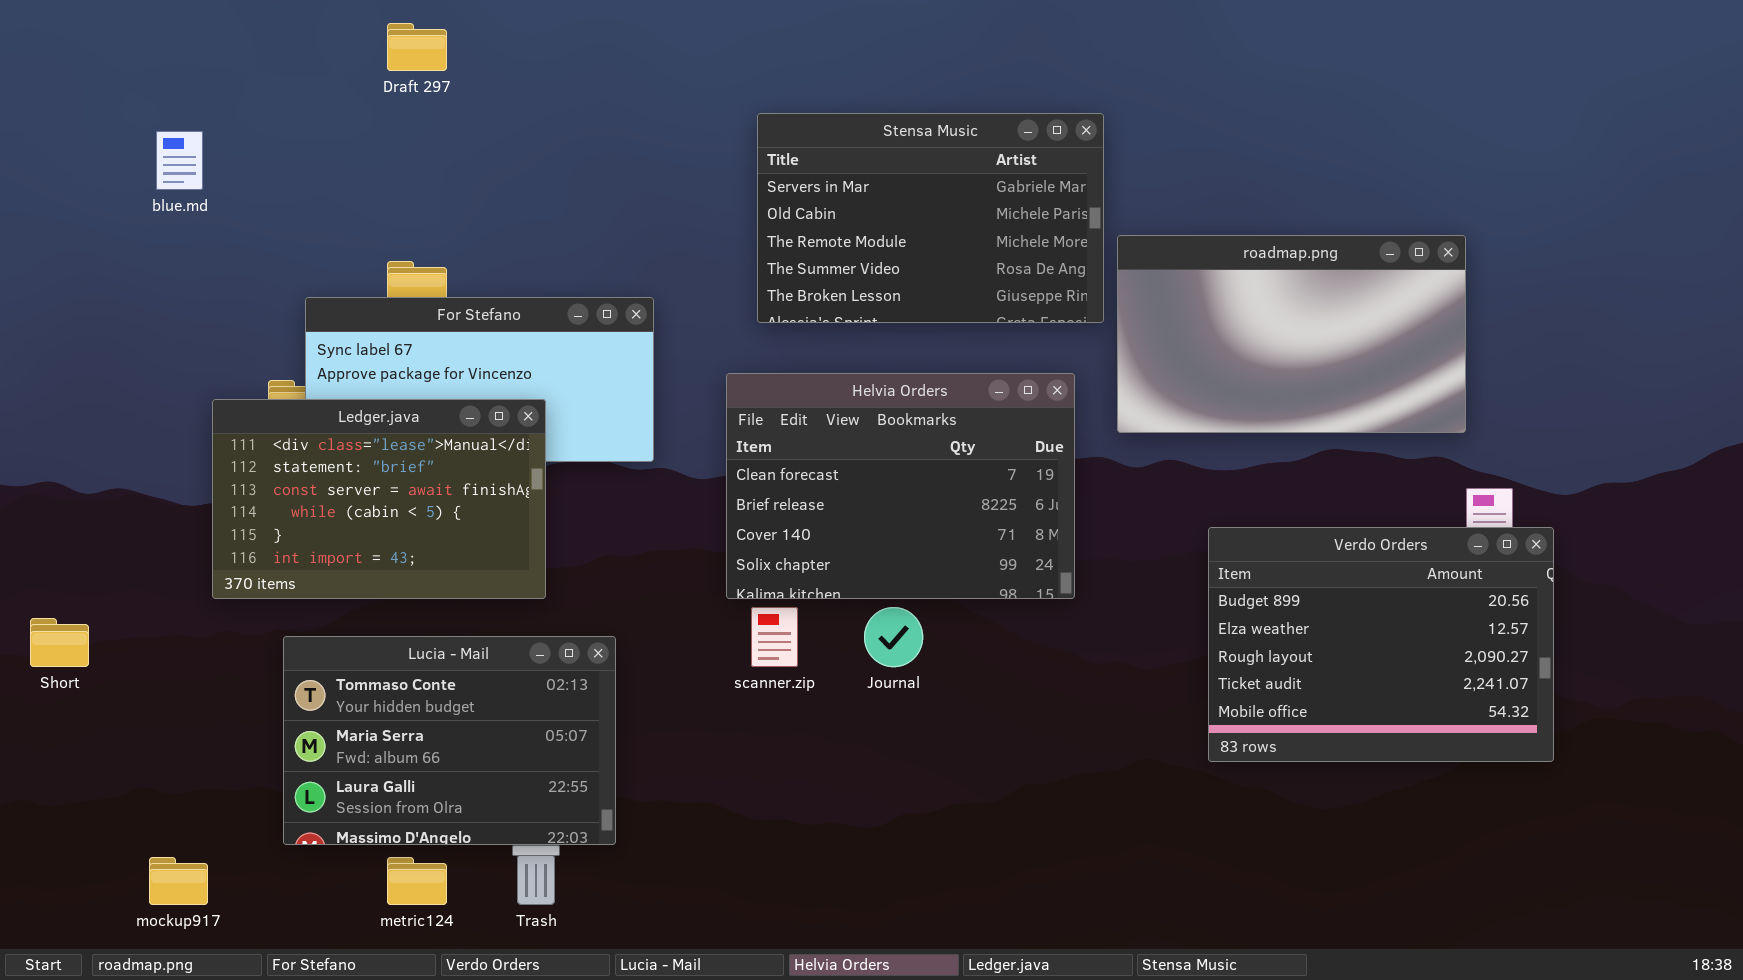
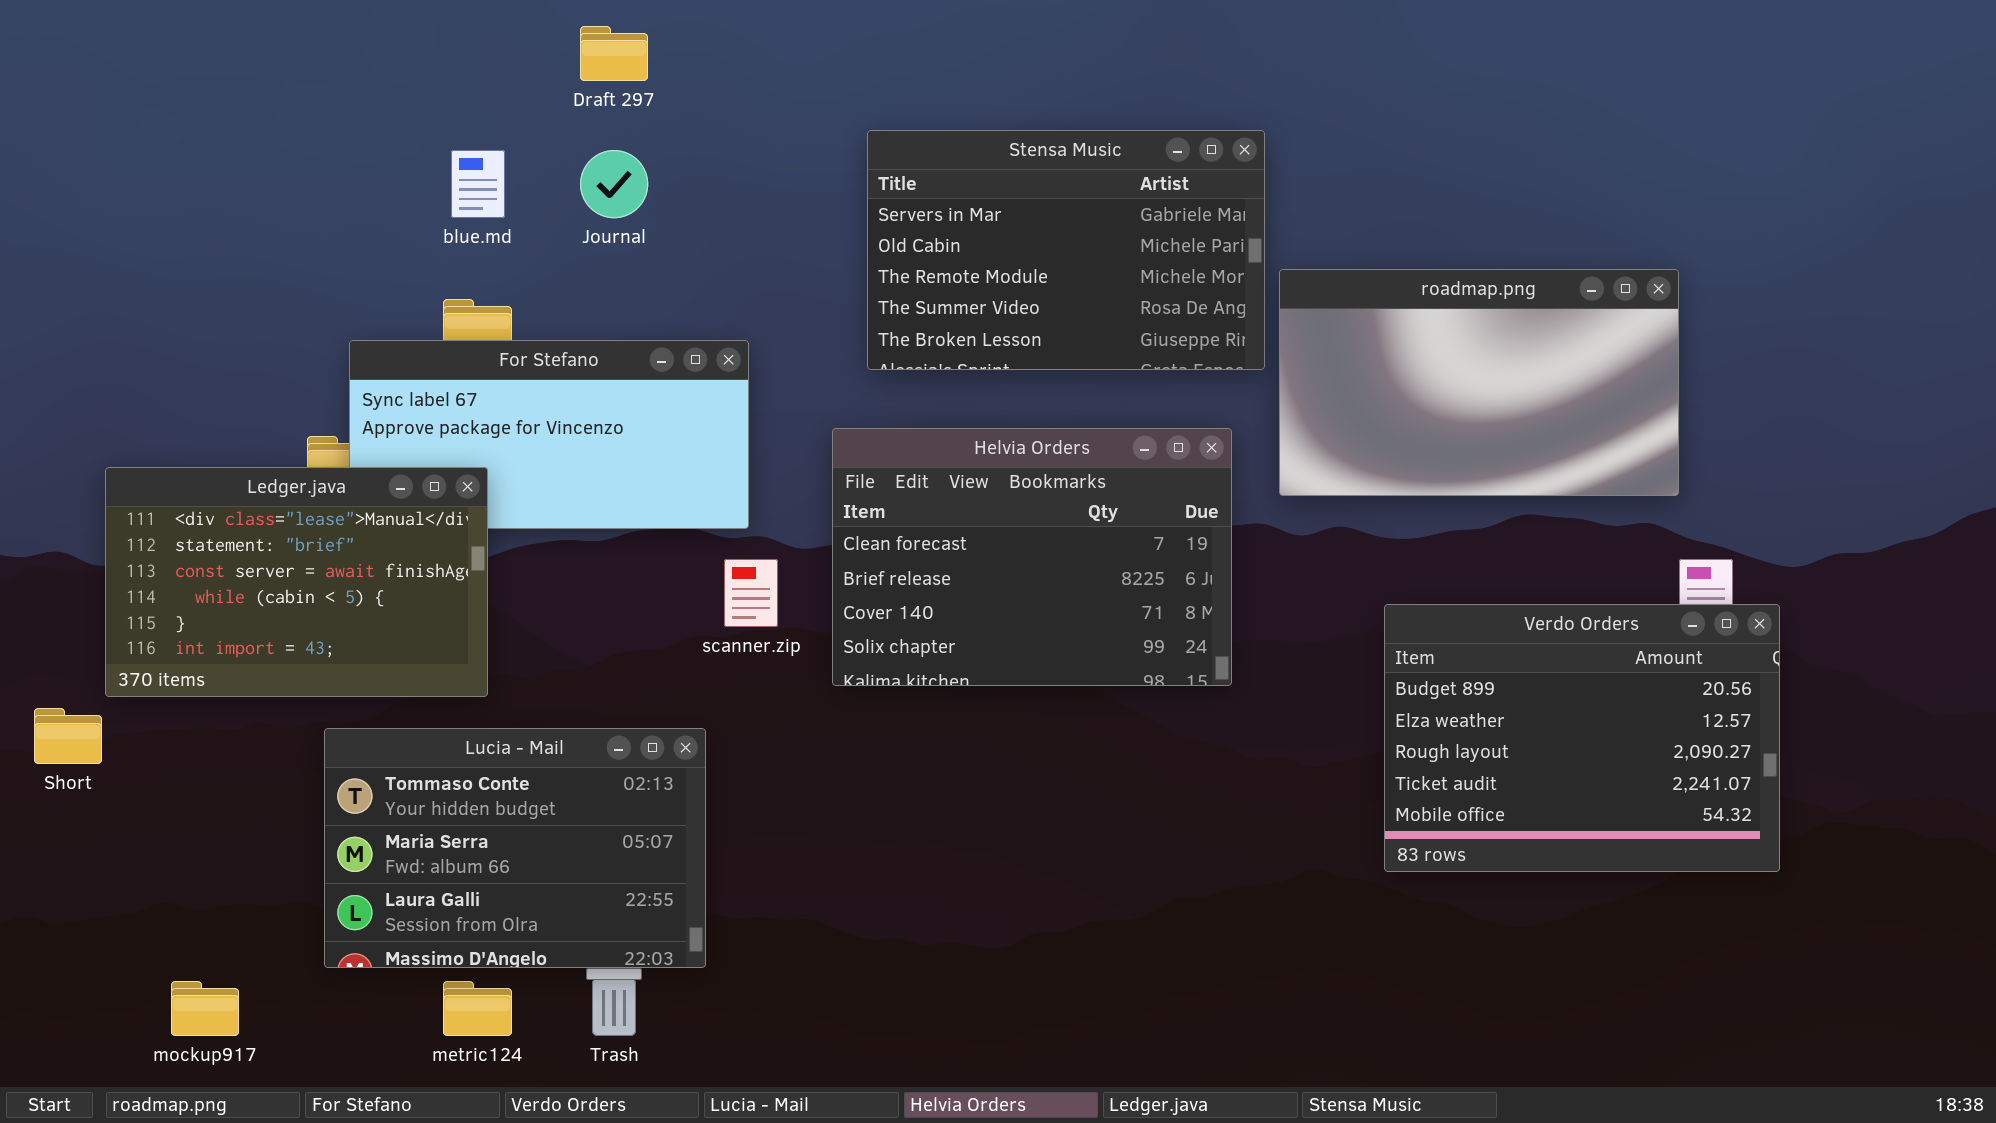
Draft 297: [387,23,447,71] -> [580,26,648,81], moved
blue.md: [156,131,203,190] -> [451,150,505,218], moved
Ledger.java: [212,399,546,599] -> [105,467,488,697], moved
scanner.zip: [751,607,798,667] -> [724,559,778,627], moved
Journal: [864,607,923,667] -> [580,150,648,218], moved

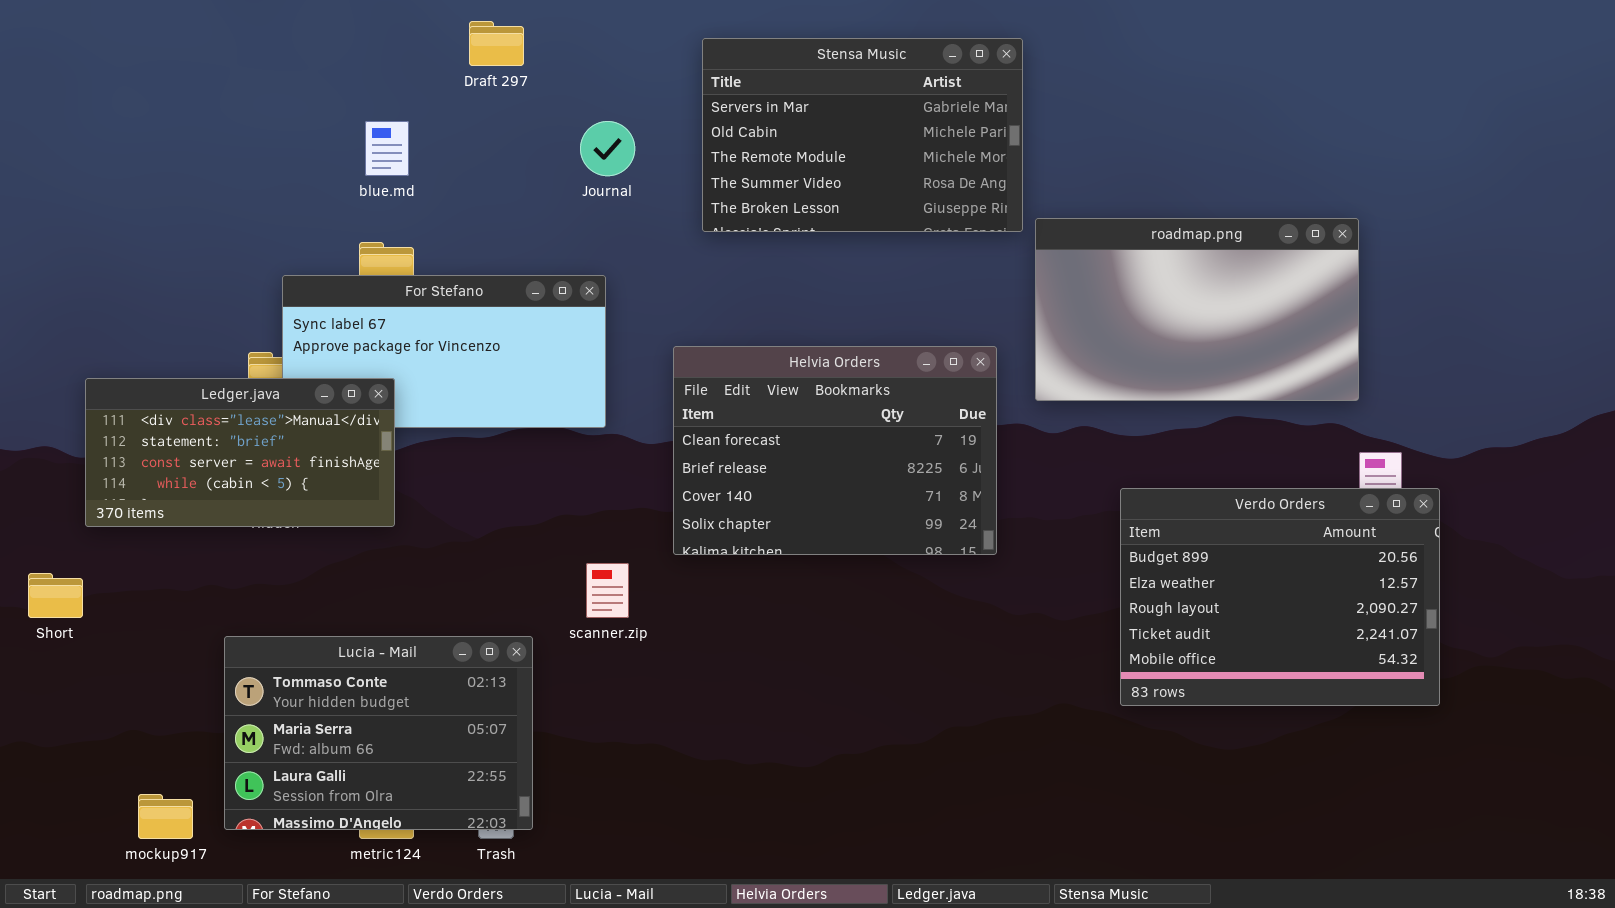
Stensa Music: [867,130,1265,370] -> [702,38,1023,232], moved
Journal: [580,150,648,218] -> [580,121,635,176], moved
Ledger.java: [105,467,488,697] -> [85,378,395,527], resized
scanner.zip: [724,559,778,627] -> [586,563,629,618], moved
Lucia - Mail: [324,728,706,968] -> [224,636,533,830], moved

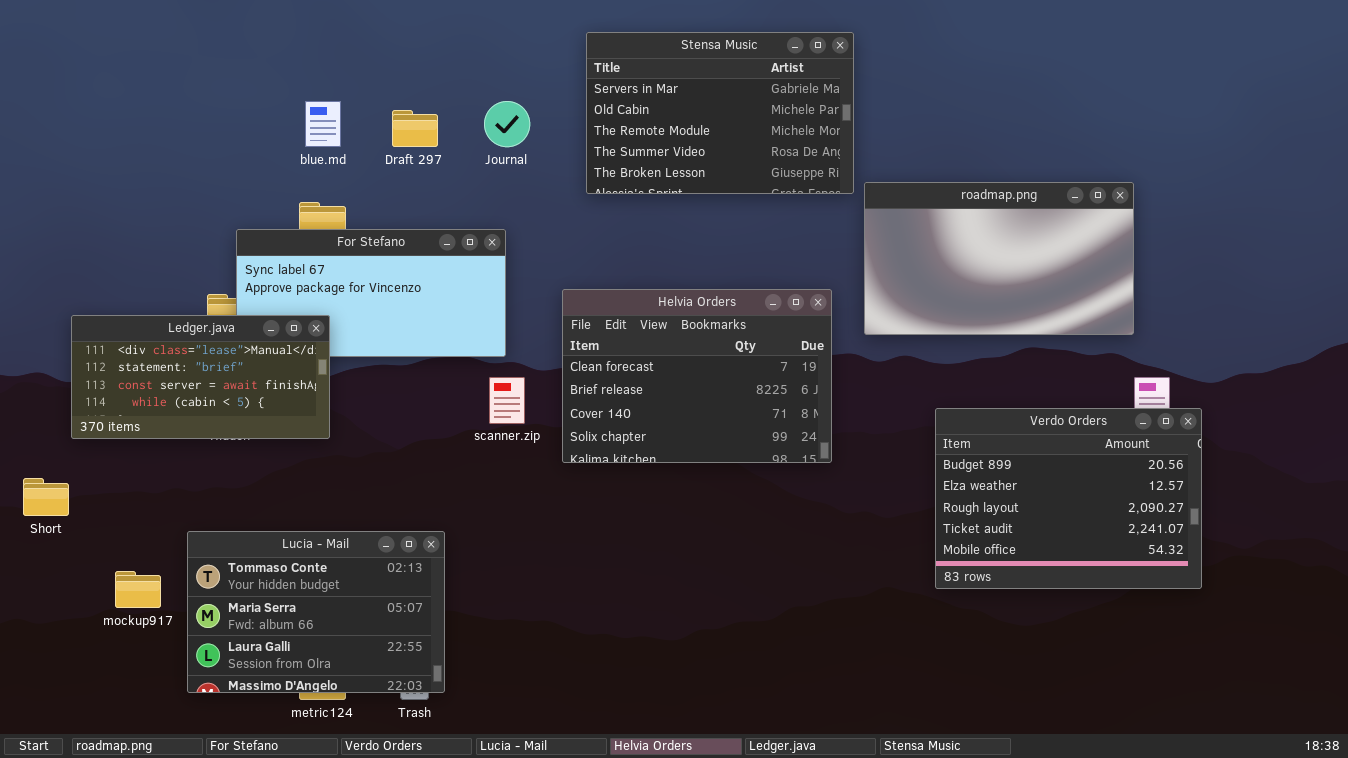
Draft 297: [469,21,524,66] -> [392,110,438,147], moved
scanner.zip: [586,563,629,618] -> [489,377,525,424], moved
mockup917: [138,794,193,839] -> [115,571,161,608], moved

